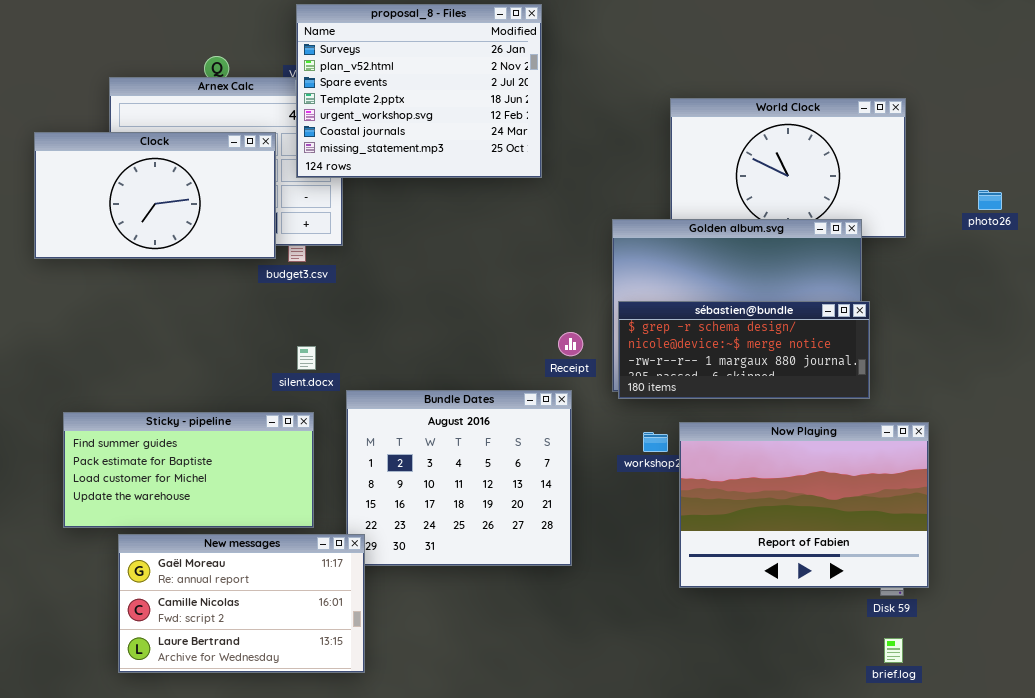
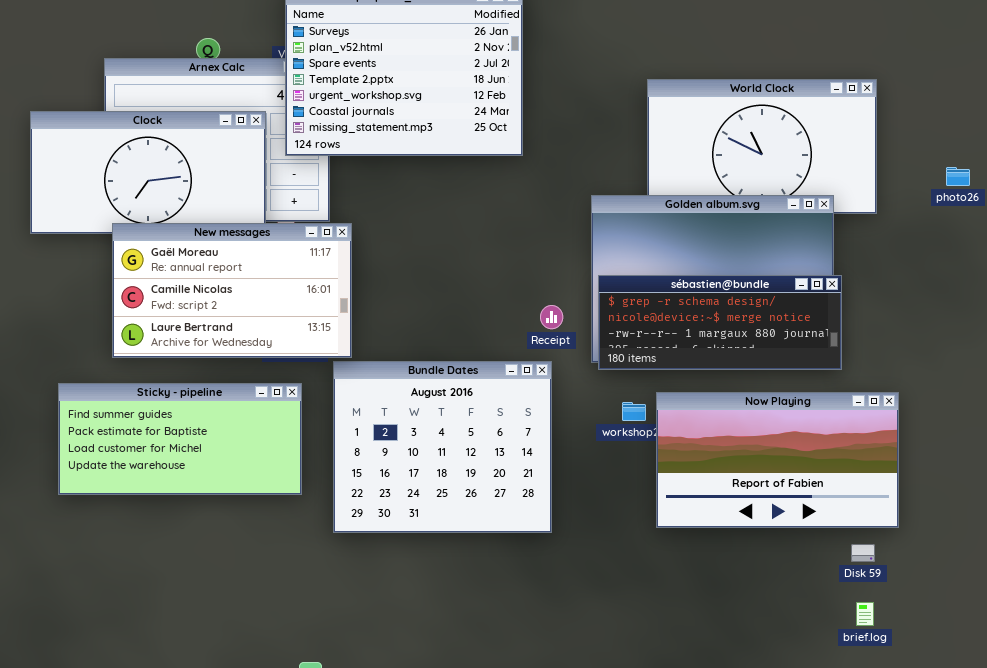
Now Playing: [679,422,929,588] -> [656,392,899,528], resized
New messages: [118,534,365,673] -> [112,223,352,358], moved

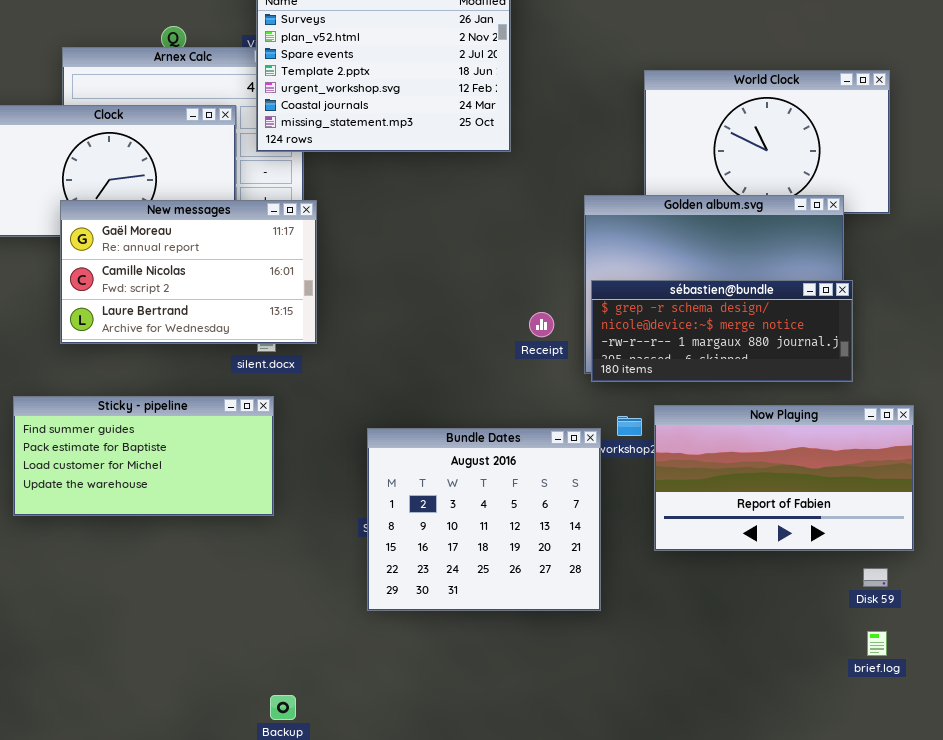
New messages: [112,223,352,358] -> [60,200,317,344], moved
Bundle Dates: [333,361,552,533] -> [367,428,601,611], moved

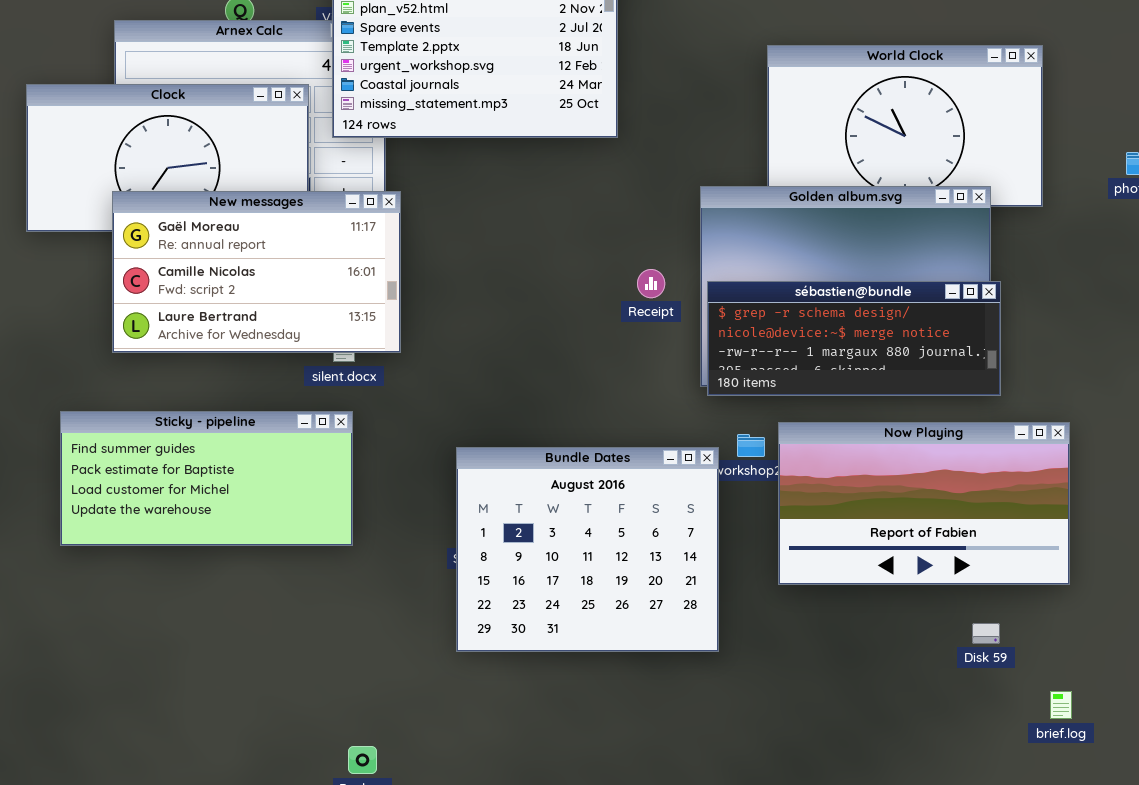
Receipt: [529,312,554,337] -> [637,269,665,298], moved
Disk 59: [863,568,888,587] -> [972,623,1000,644], moved
brief.log: [867,631,887,656] -> [1050,691,1072,719], moved

